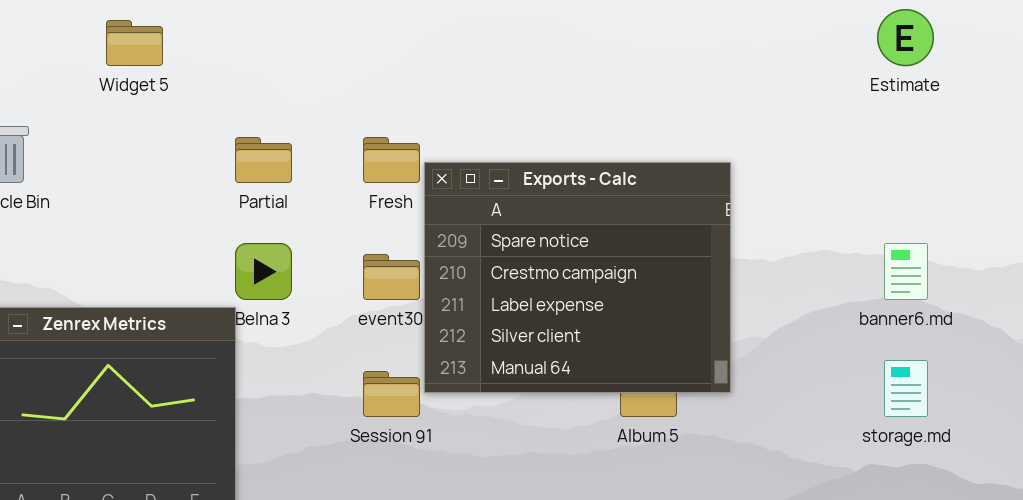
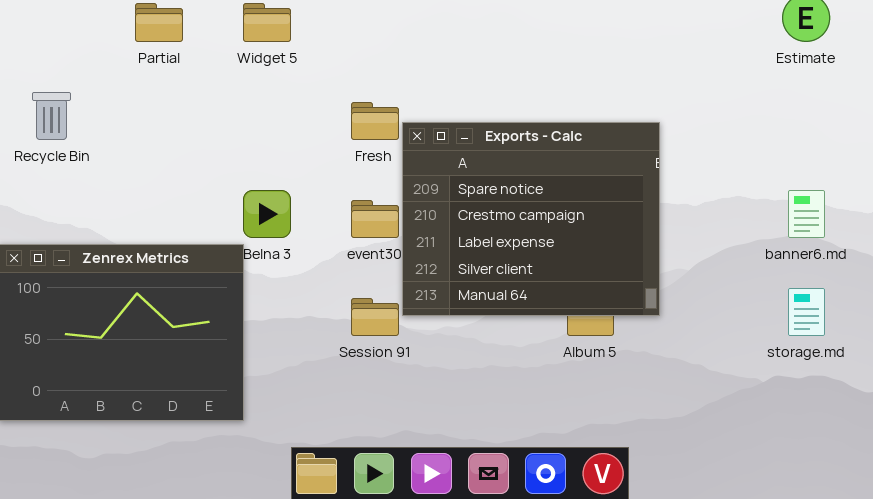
Widget 5: [106,20,163,66] -> [243,3,291,42], moved
Partial: [235,137,292,183] -> [135,3,183,42], moved

